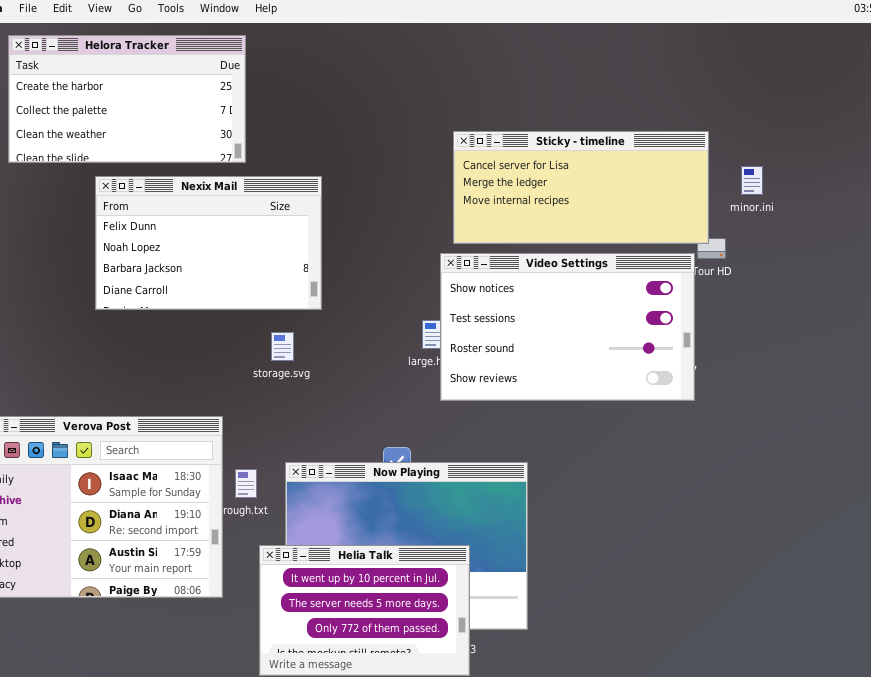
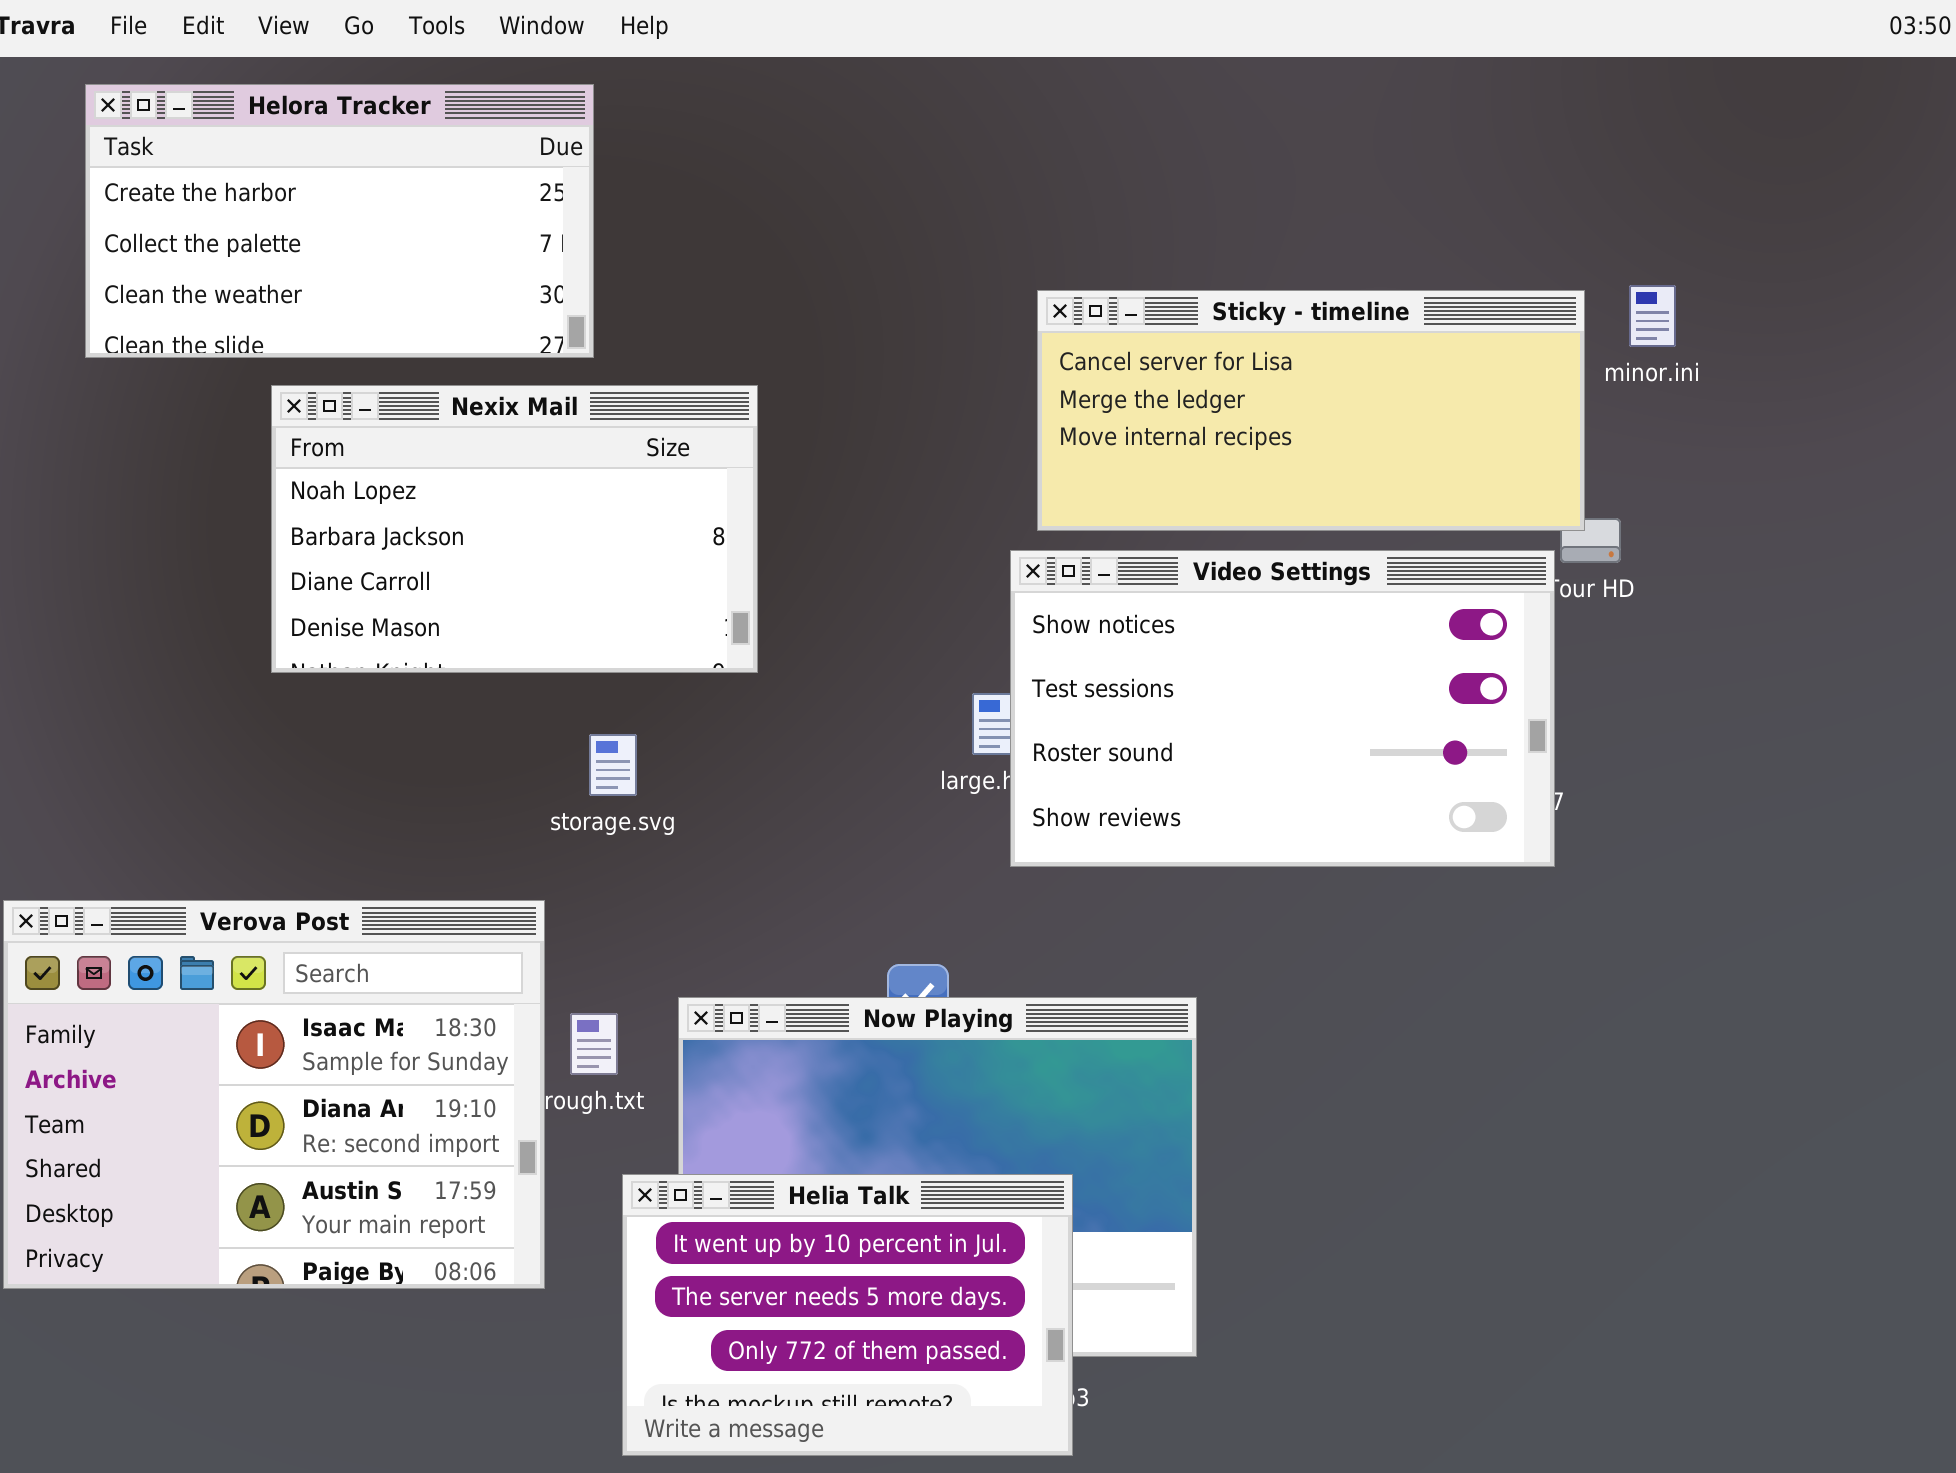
minor.ini: [741,166,763,195] -> [1629,285,1676,347], moved
Nexix Mail: [95,176,322,310] -> [271,385,758,673], scrolled down 1 row
storage.svg: [271,332,294,361] -> [589,734,637,796], moved

